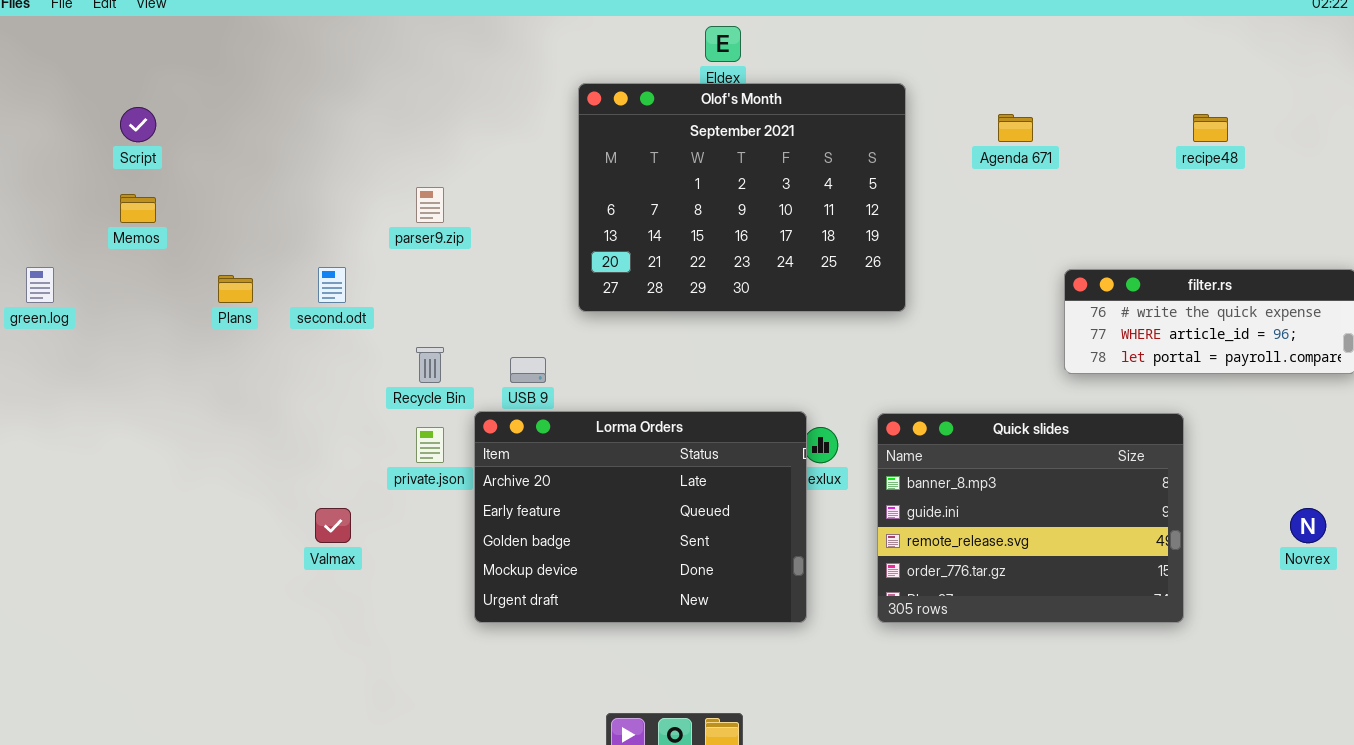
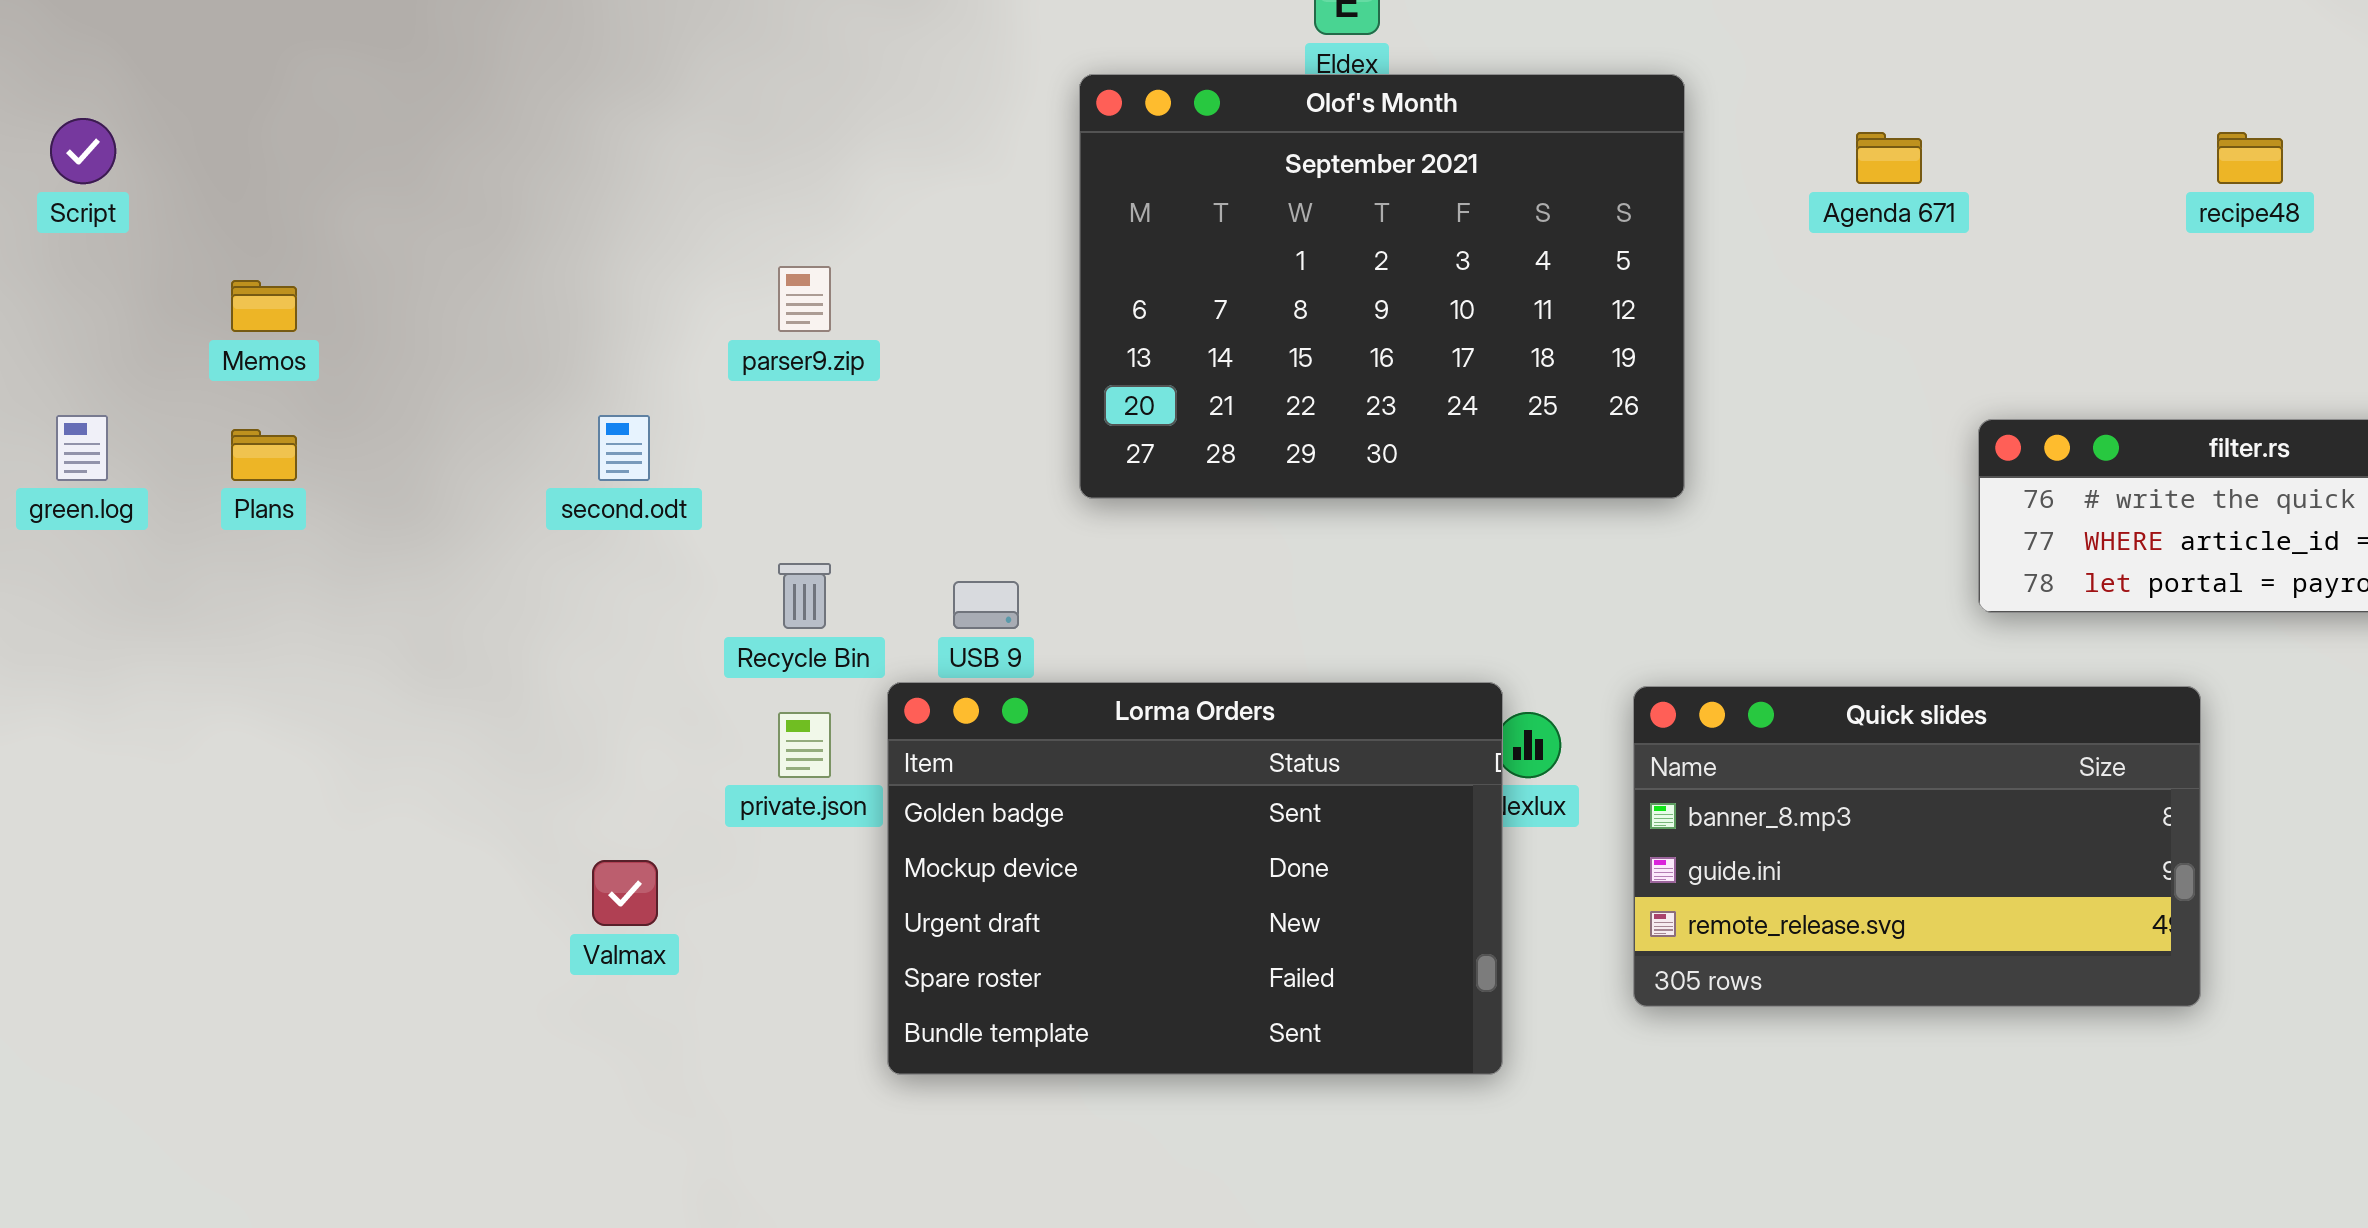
Script: [120,107,156,142] -> [50,118,116,184], moved
Plans: [218,275,253,303] -> [231,429,297,481], moved
Lorma Orders: [474,411,807,623] -> [887,682,1503,1075], scrolled down 2 rows
Quick slides: [877,413,1184,623] -> [1633,686,2201,1007], resized

